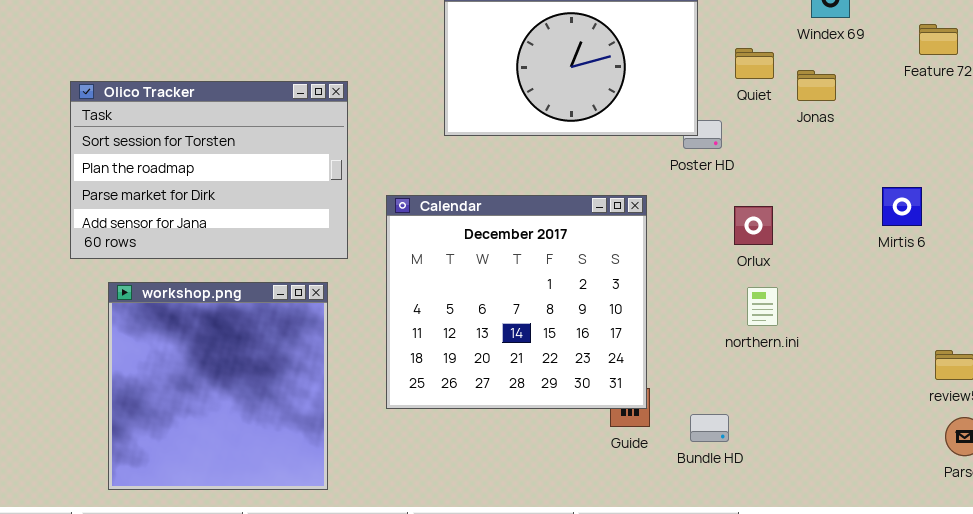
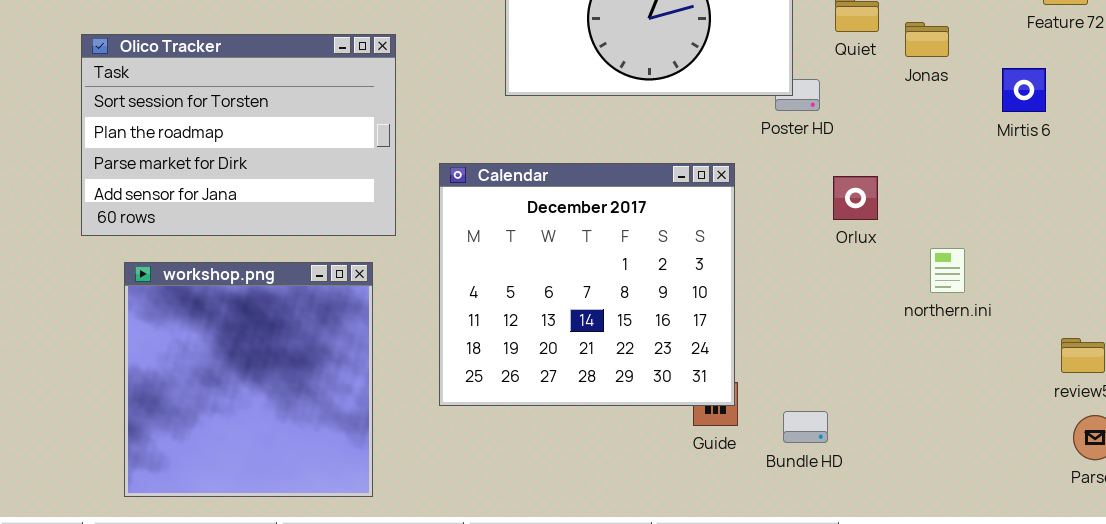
Mirtis 6: [882,187,922,226] -> [1002,68,1046,112], moved
northern.ini: [747,287,778,326] -> [930,248,965,293], moved

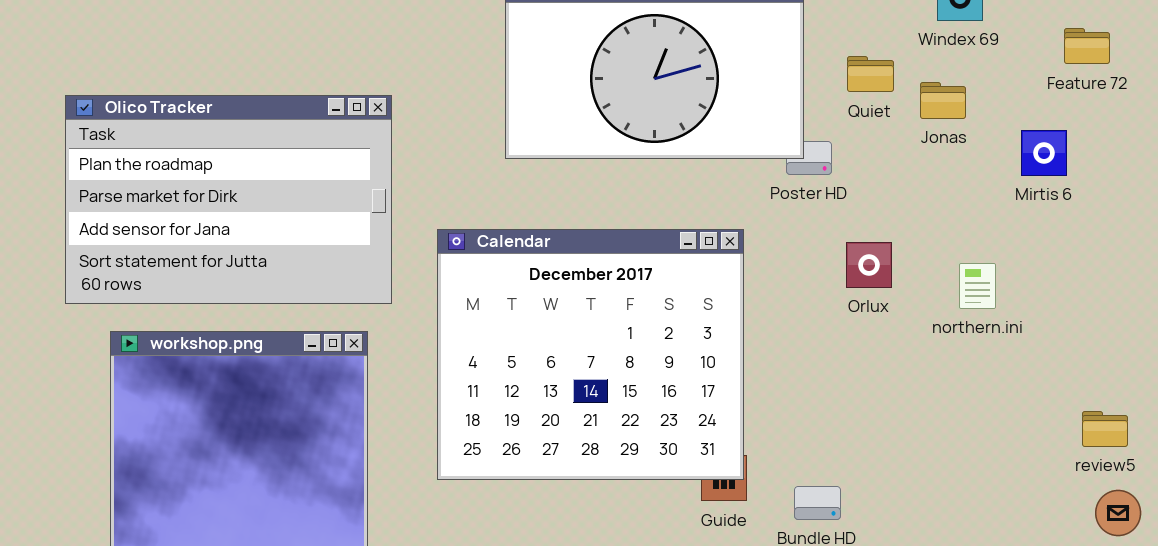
Olico Tracker: [81,34,396,236] -> [65,95,392,304], scrolled down 1 row
northern.ini: [930,248,965,293] -> [959,263,996,309], moved

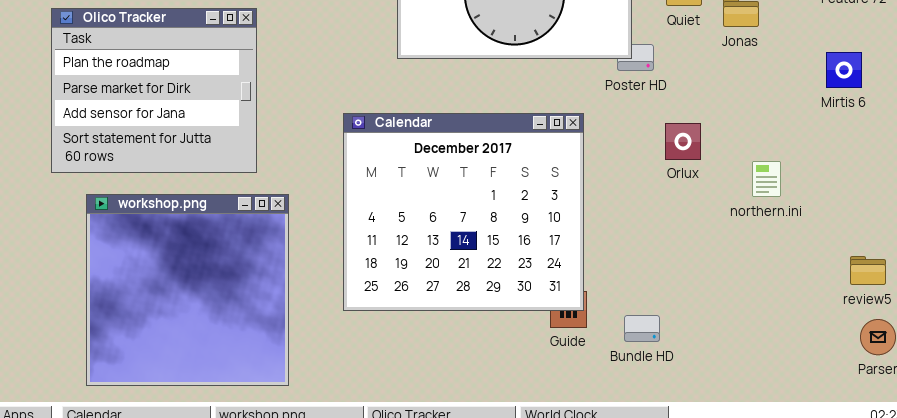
Olico Tracker: [65,95,392,304] -> [51,8,257,173], resized
Mirtis 6: [1021,130,1067,176] -> [826,52,862,88], moved
northern.ini: [959,263,996,309] -> [752,161,781,197], moved

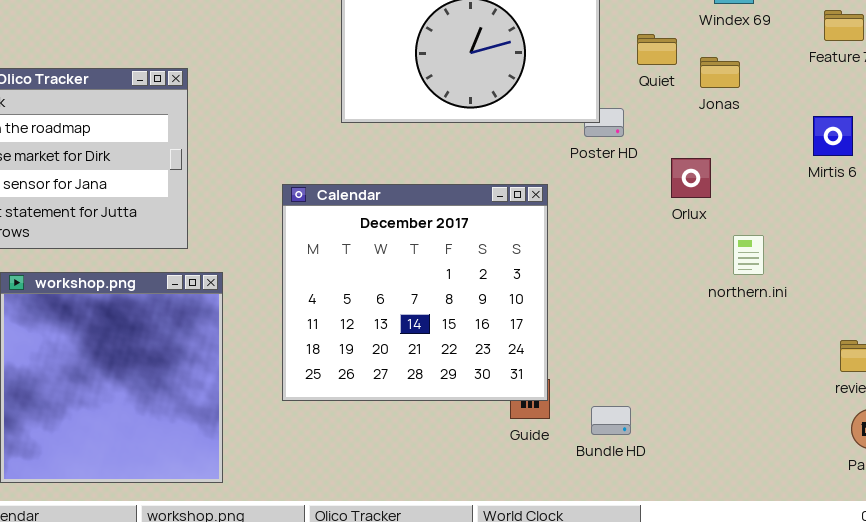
Orlux: [665,123,701,160] -> [671,158,711,198], moved

